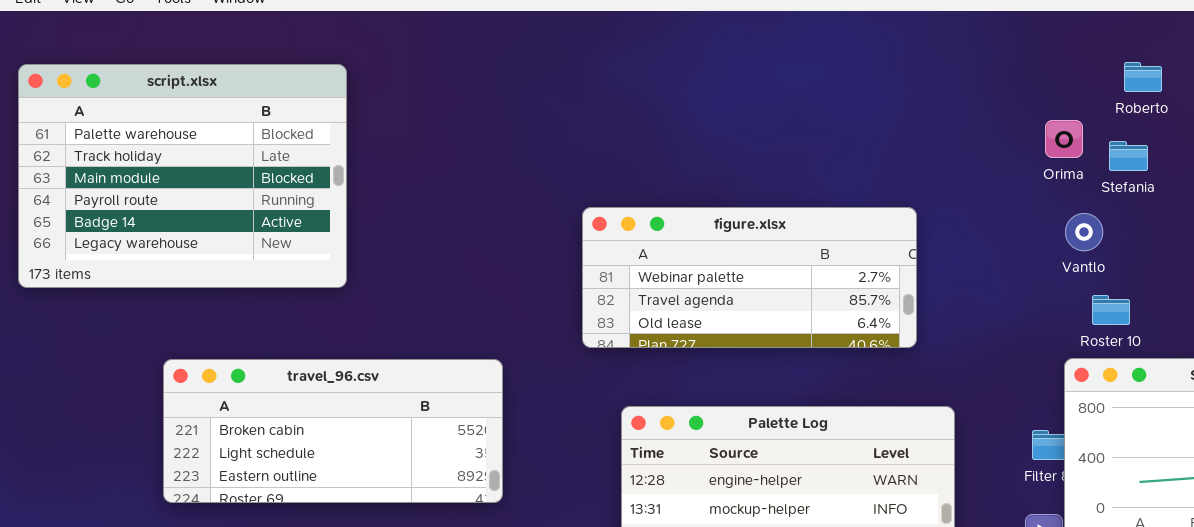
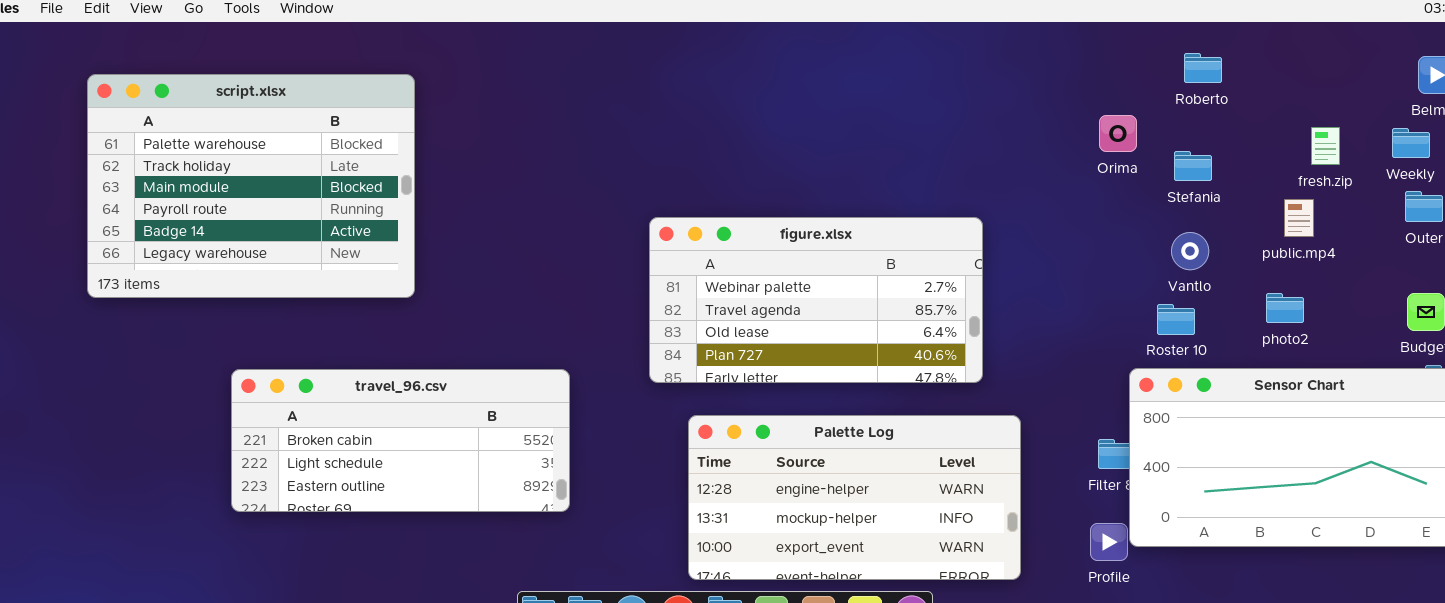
Roberto: [1124,62,1162,92] -> [1184,53,1222,83], moved
Orima: [1045,120,1083,158] -> [1099,115,1137,152], moved
figure.xlsx: [582,207,917,348] -> [649,217,983,383], resized
Vantlo: [1065,213,1103,251] -> [1171,232,1209,270], moved

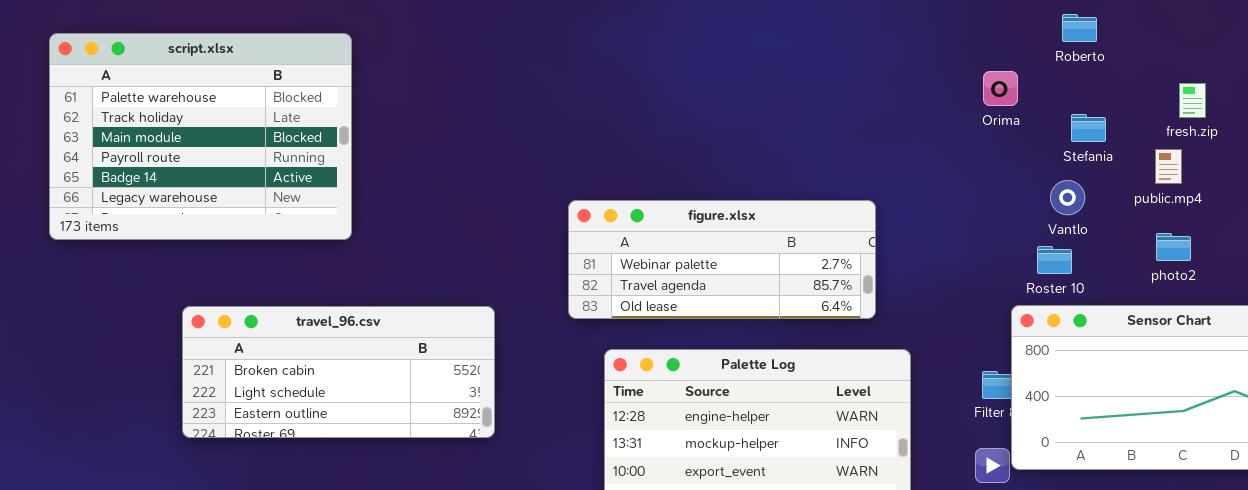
Stefania: [1174,151,1212,181] -> [1071,114,1106,142], moved
figure.xlsx: [649,217,983,383] -> [568,200,876,319], resized
photo2: [1266,293,1304,323] -> [1156,233,1191,261], moved

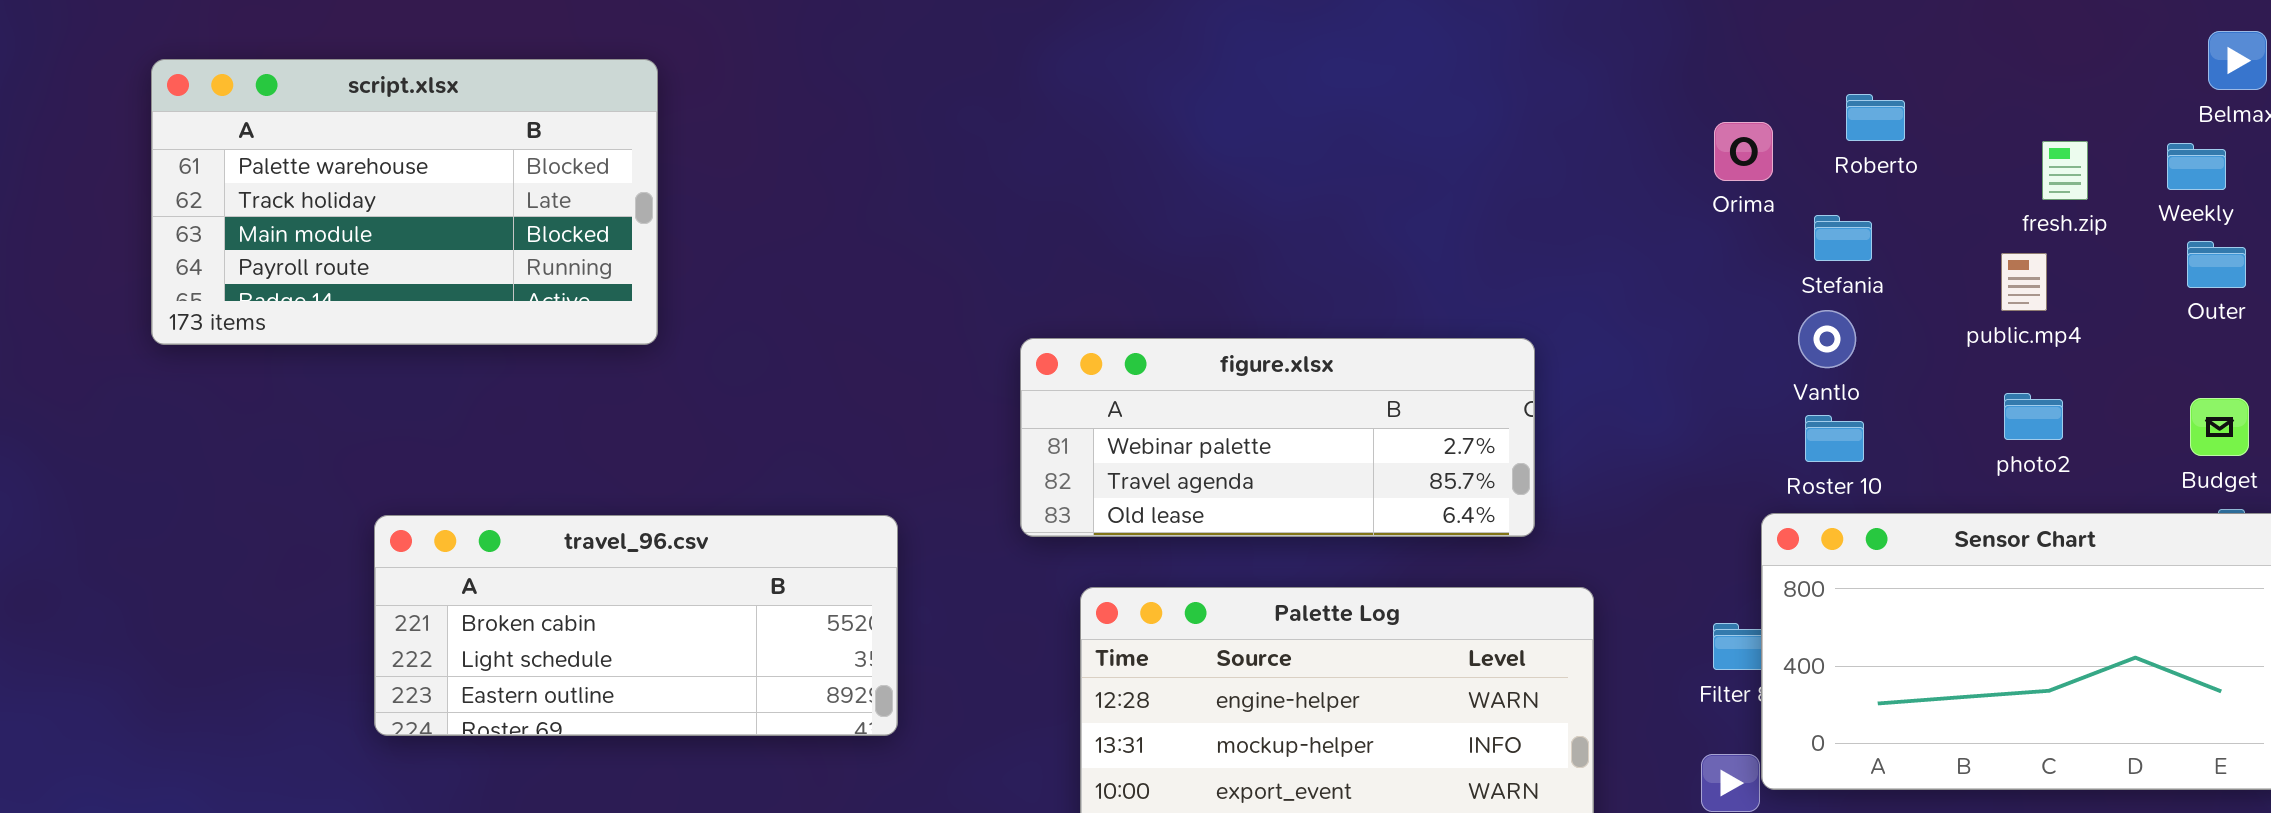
Roberto: [1062,14,1097,42] -> [1846,94,1905,141], moved
script.xlsx: [49,33,352,240] -> [151,59,658,345], resized
Stefania: [1071,114,1106,142] -> [1814,215,1872,261], moved
Vantlo: [1050,180,1085,215] -> [1798,310,1856,368], moved

